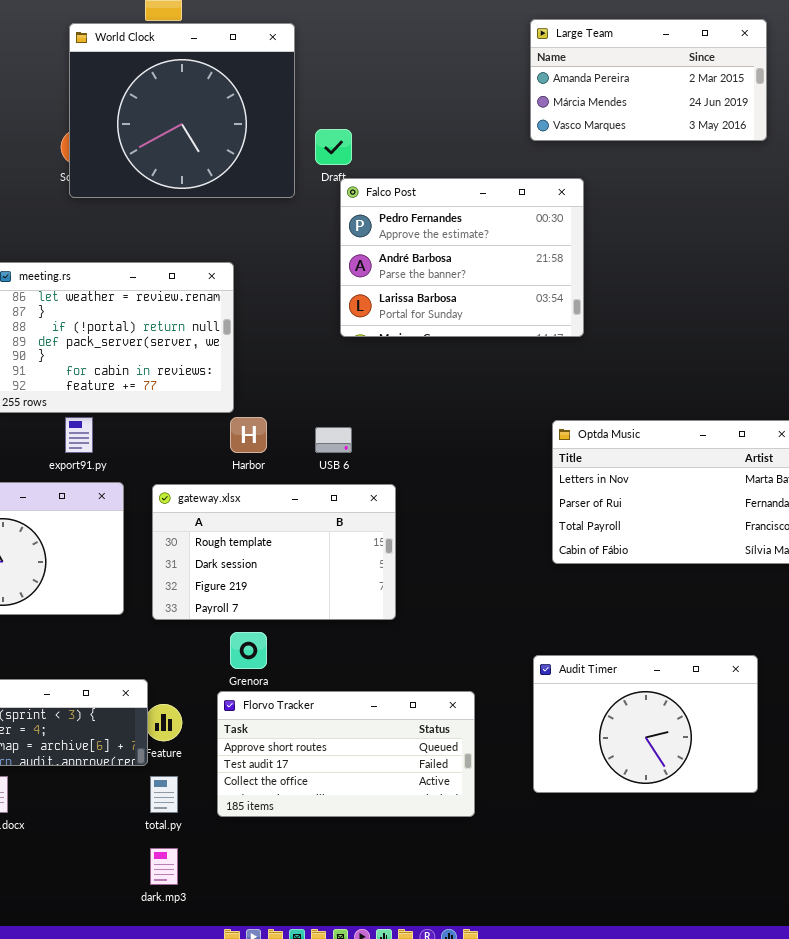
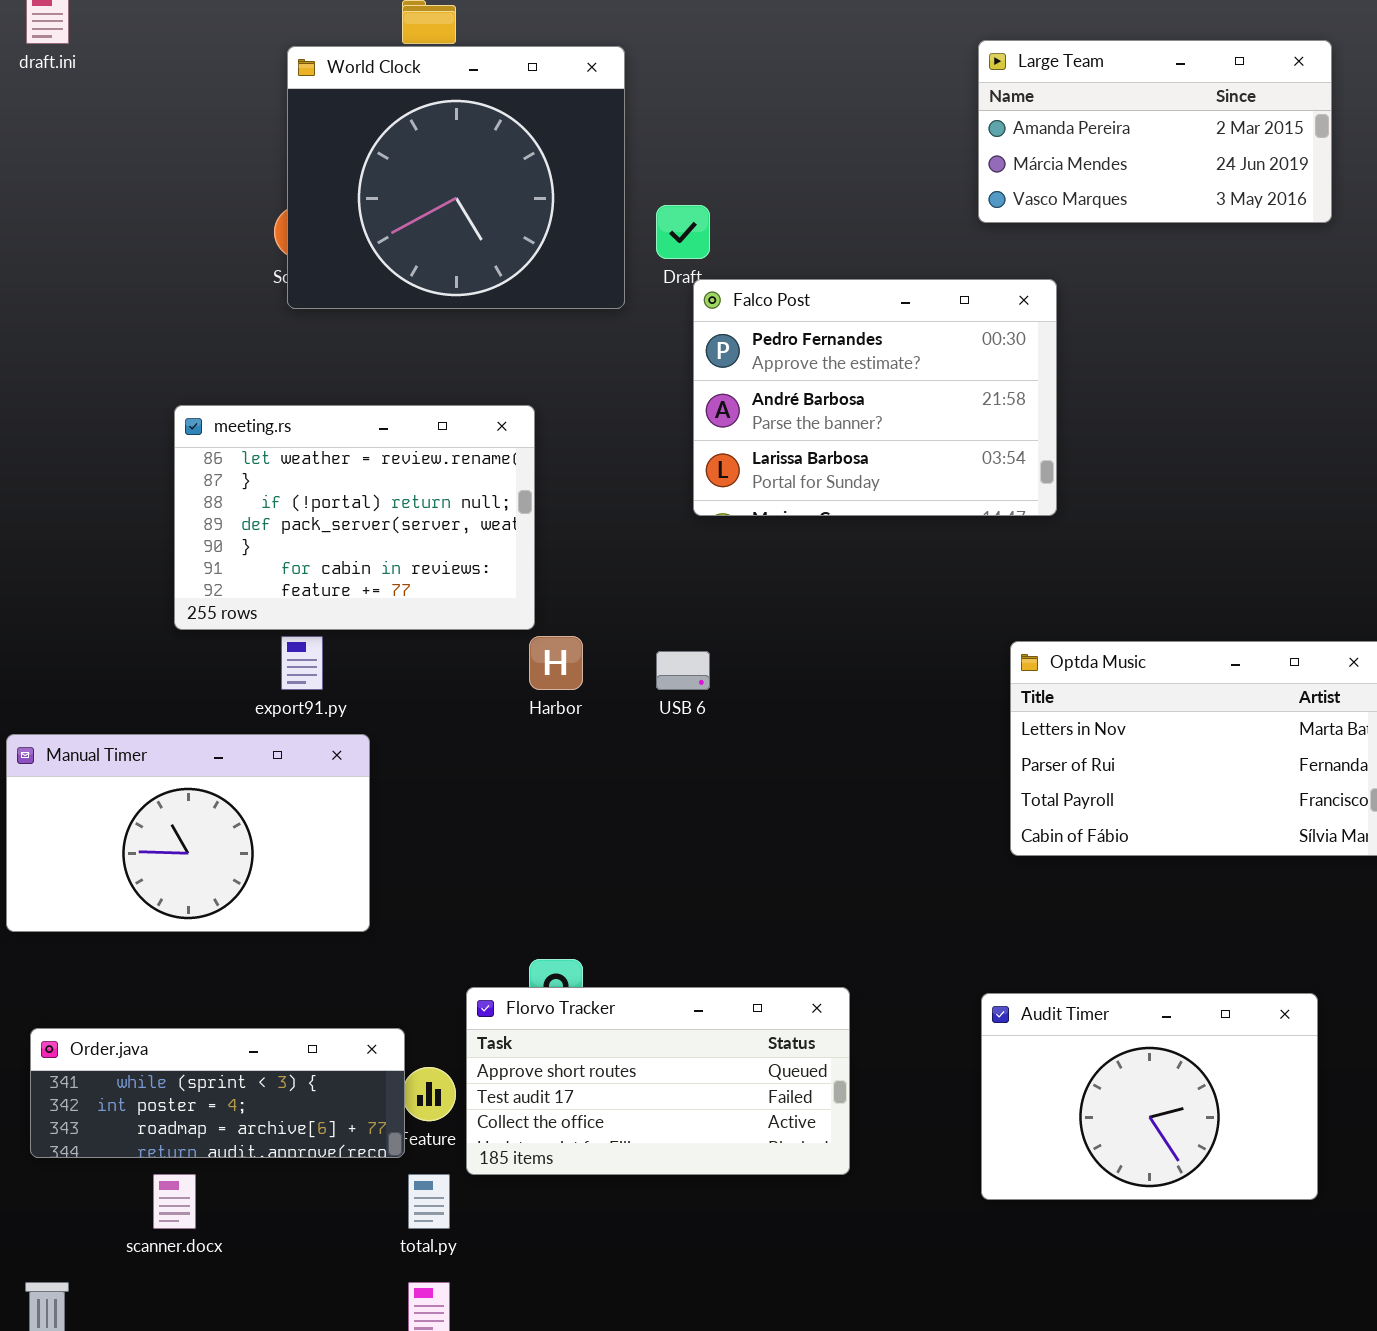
gateway.xlsx: [152,484,396,620] -> none, closed
Florvo Tracker: [217,691,475,817] -> [466,987,850,1175], moved

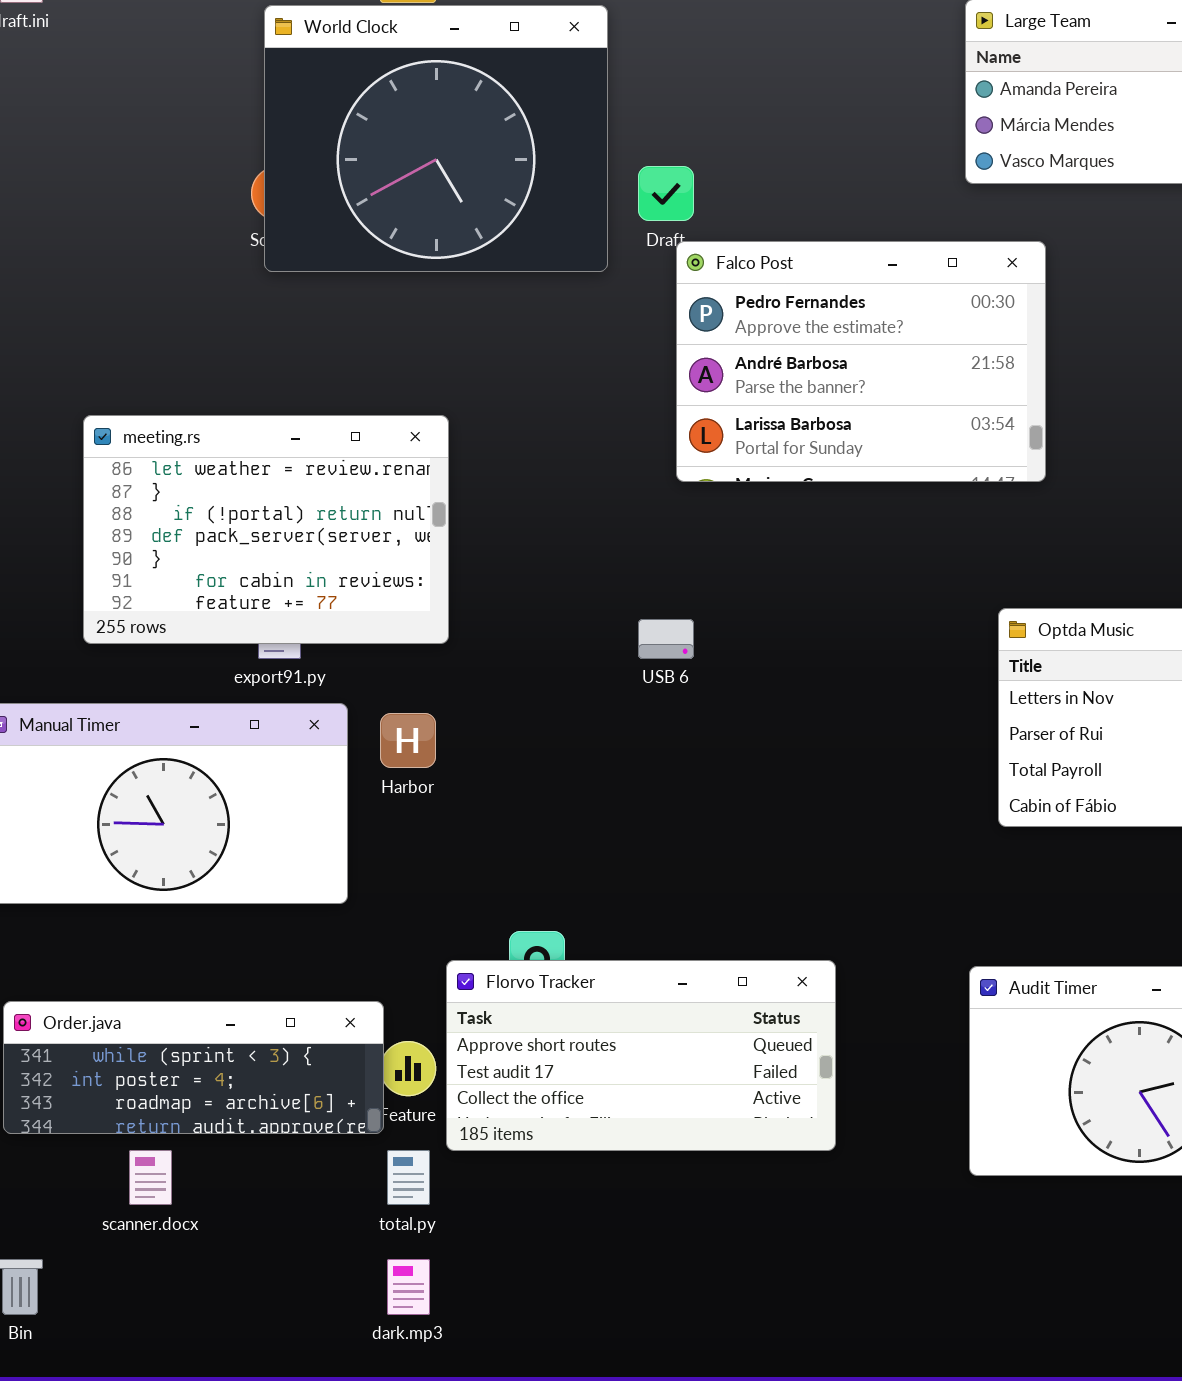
meeting.rs: [174,405,535,630] -> [83,415,449,644], moved
Harbor: [529,636,583,690] -> [380,713,436,768], moved

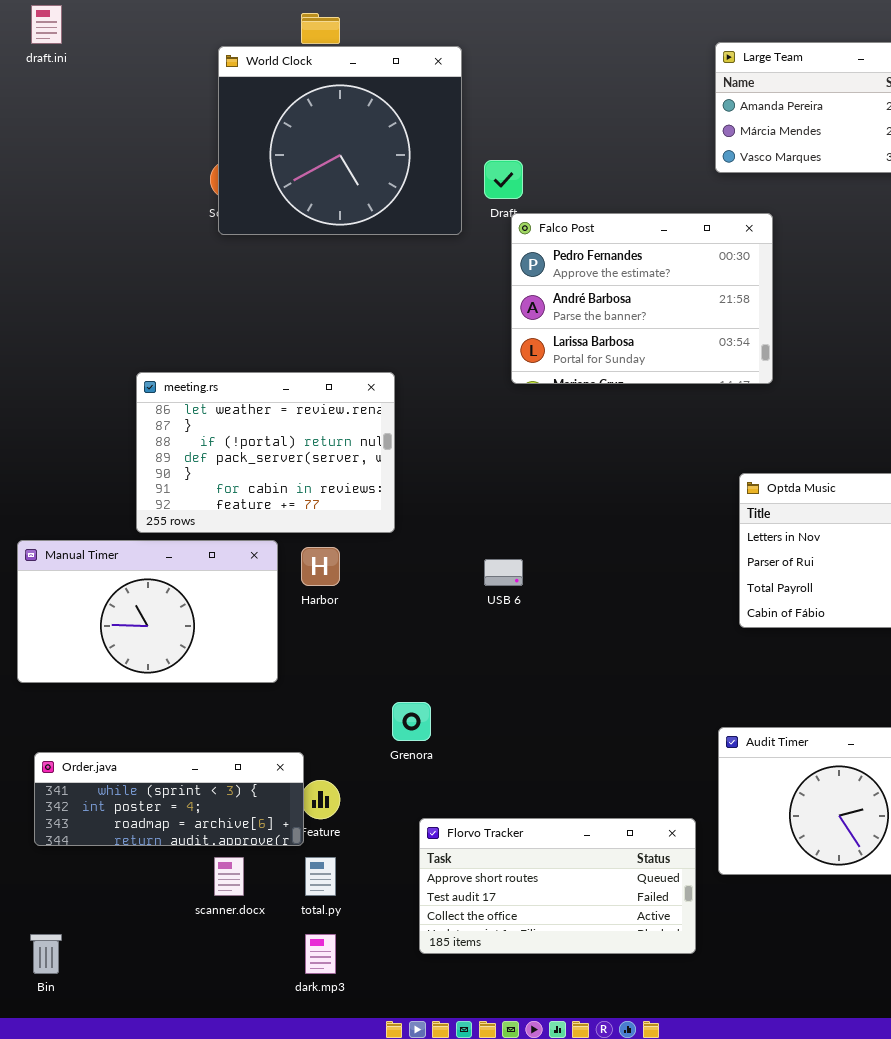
meeting.rs: [83,415,449,644] -> [136,372,395,533], moved
USB 6: [638,619,694,659] -> [484,559,523,586], moved
Florvo Tracker: [446,960,836,1151] -> [419,818,696,954], moved
scanner.docx: [129,1150,172,1205] -> [214,857,244,896], moved

